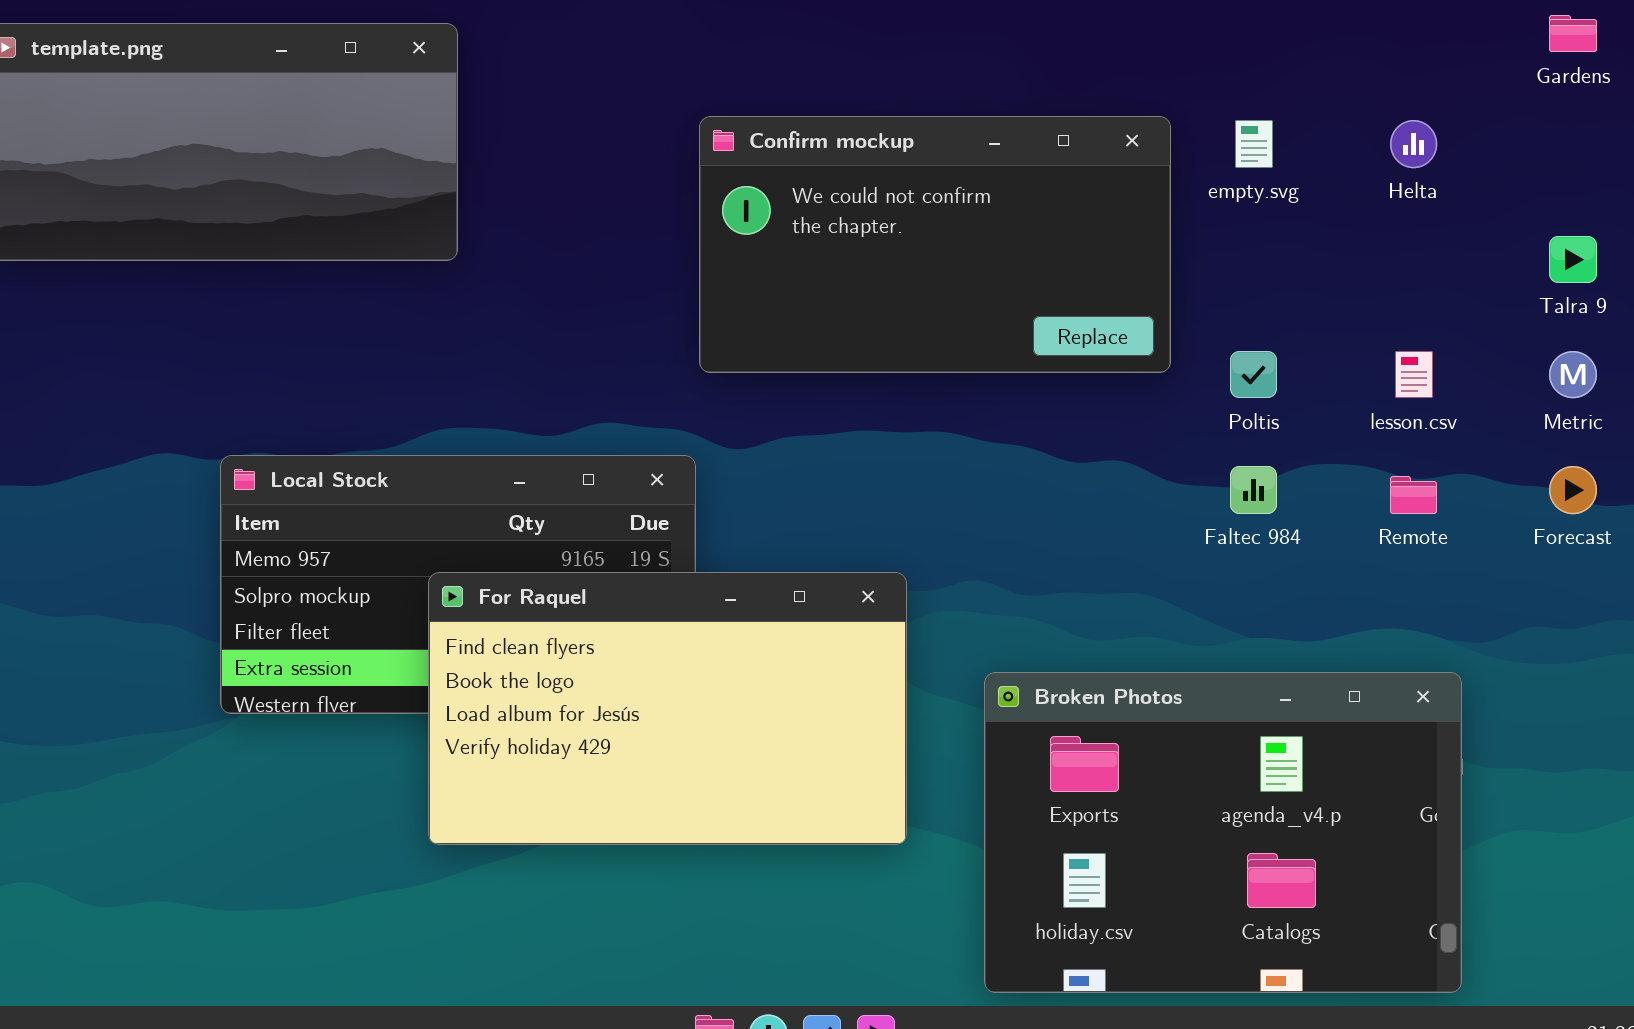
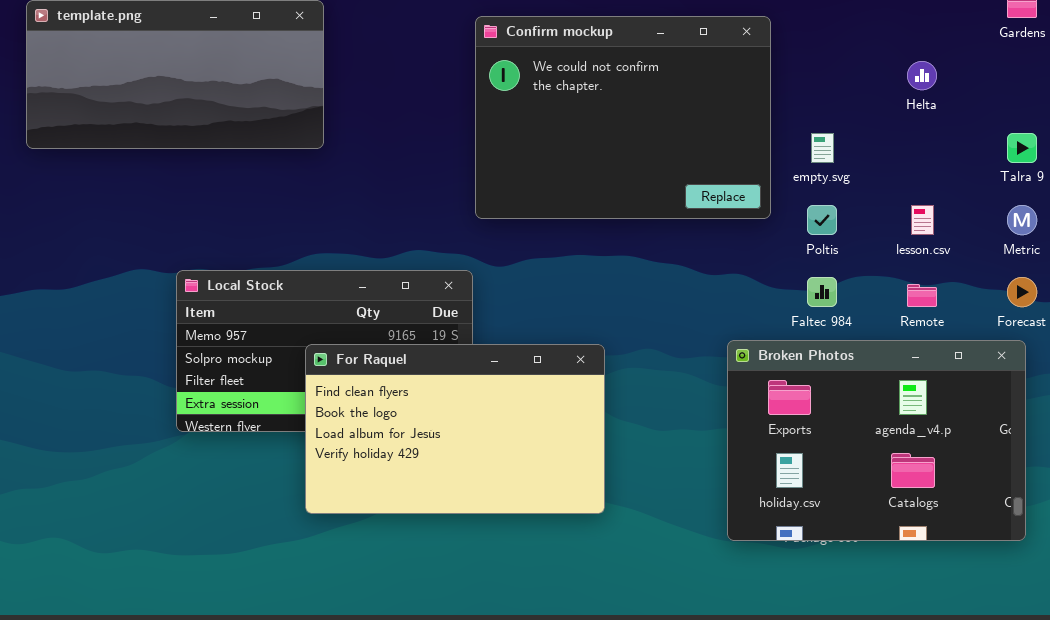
Confirm mockup: [699,116,1171,373] -> [475,16,771,219], resized
empty.svg: [1235,120,1273,168] -> [811,133,834,163], moved
Broken Photos: [984,672,1462,993] -> [727,340,1026,541], moved

